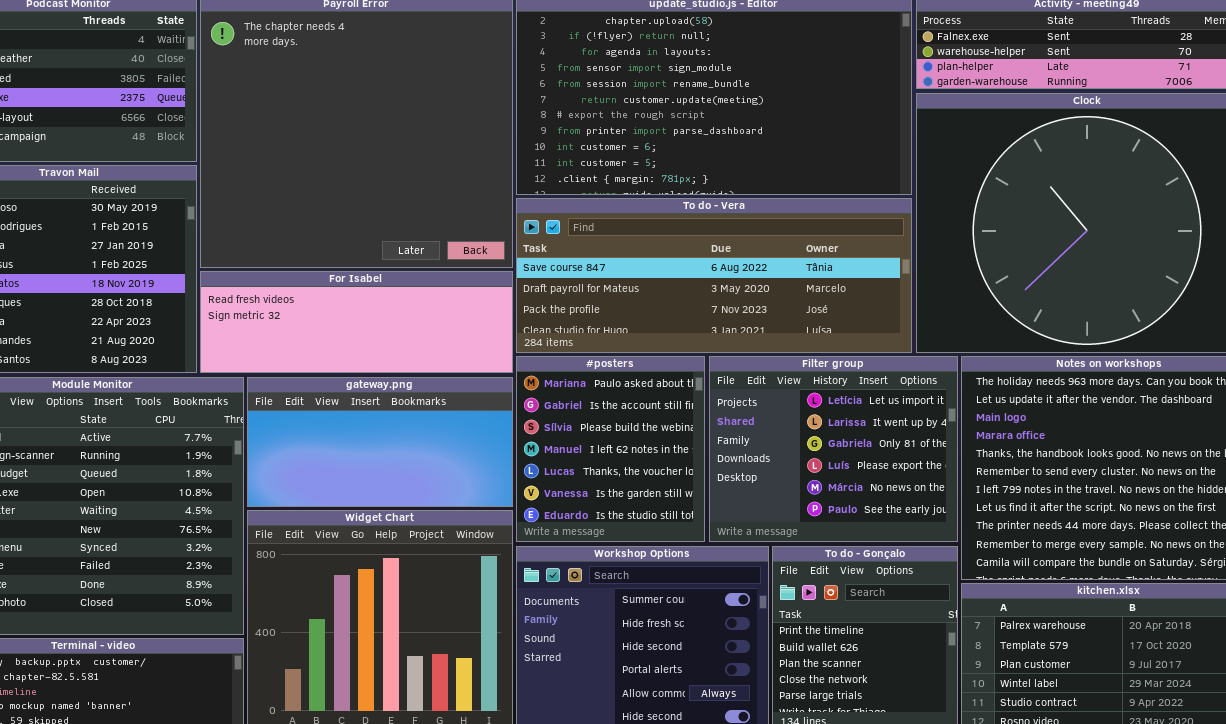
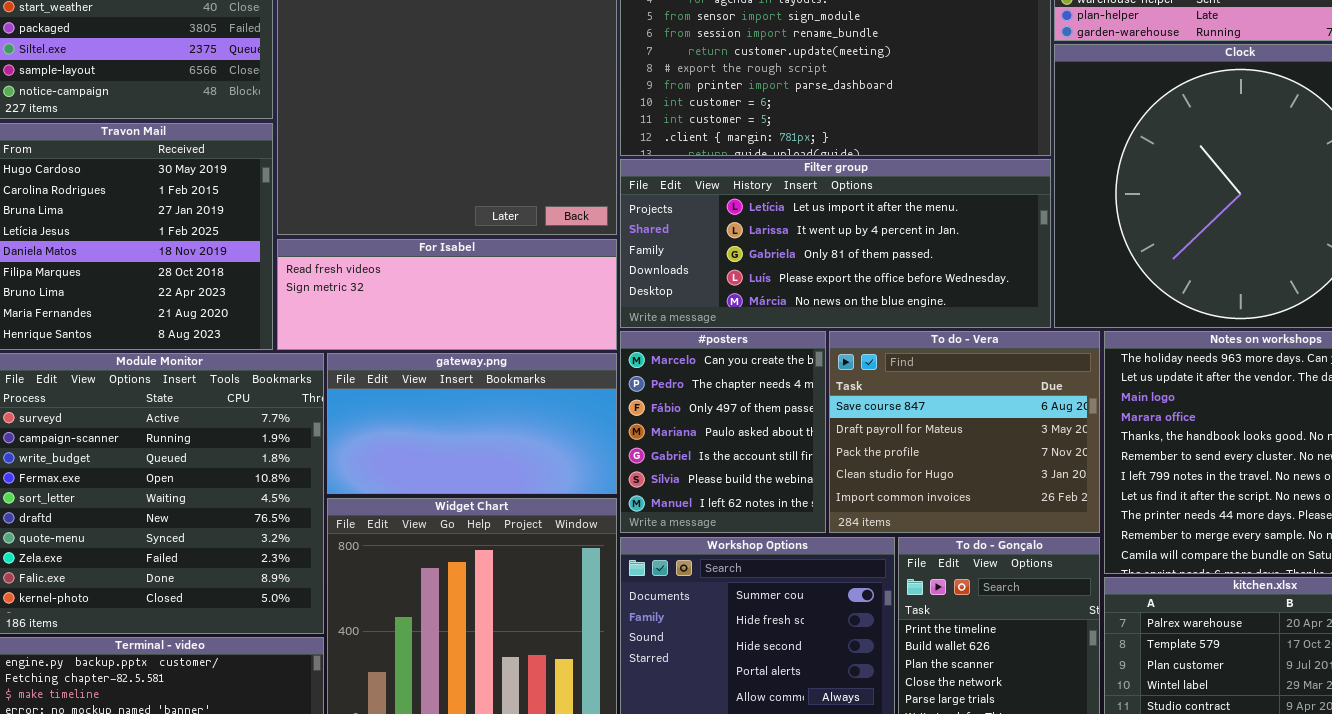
To do - Vera: [516,198,912,353] -> [829,331,1100,533], moved, resized
#posters: [516,356,705,542] -> [620,331,826,533], scrolled up 3 rows
Filter group: [709,356,958,542] -> [620,159,1051,328], moved, resized

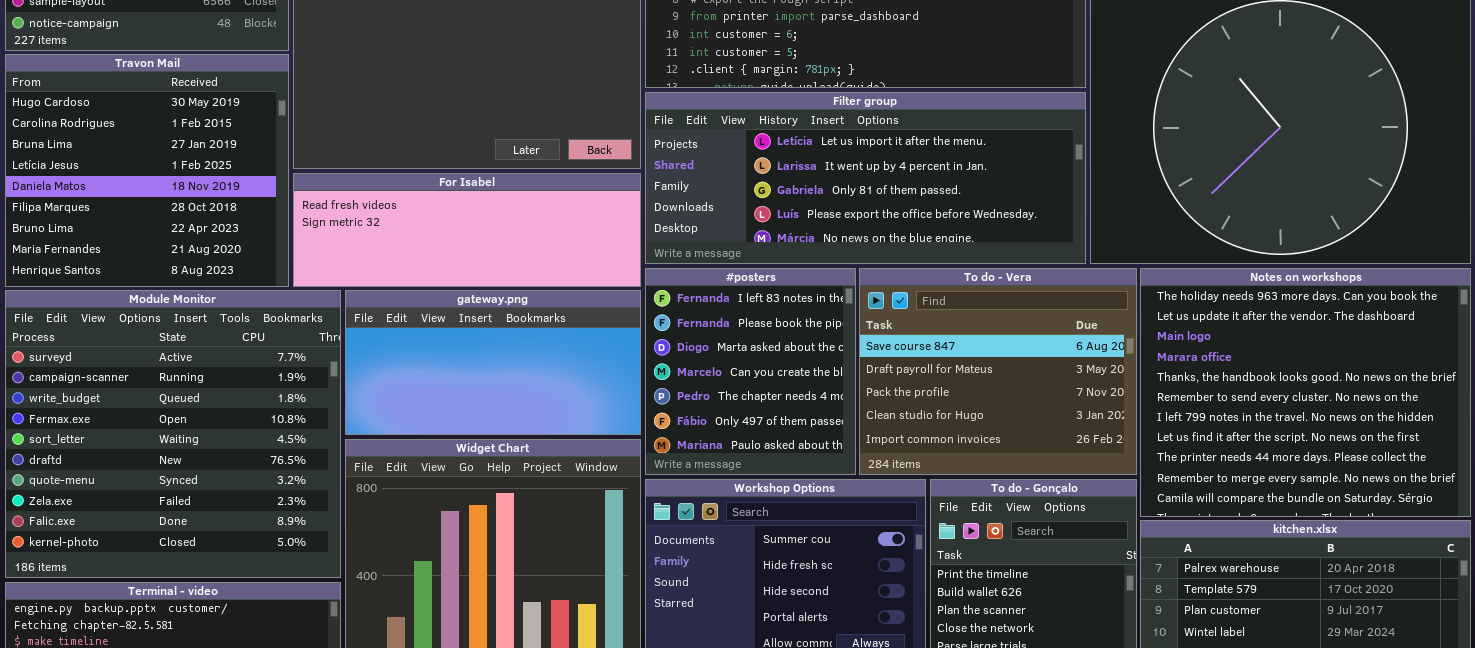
#posters: [620,331,826,533] -> [645,268,856,475], scrolled up 3 rows

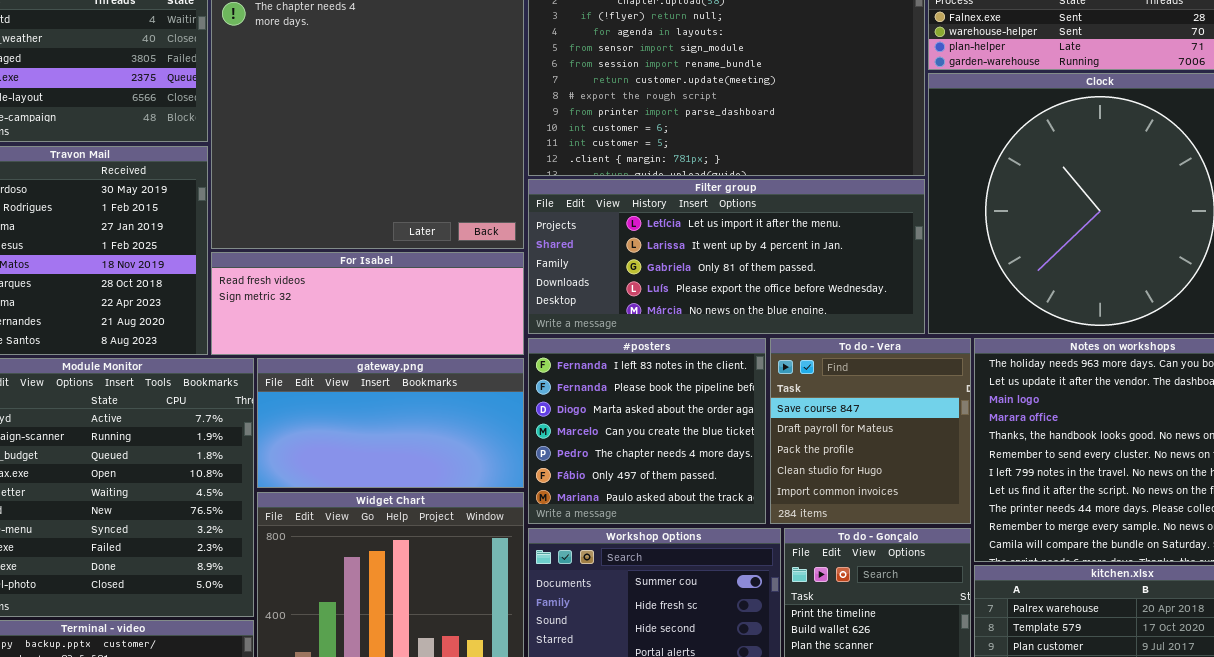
#posters: [645,268,856,475] -> [528,338,766,524], resized
To do - Vera: [859,268,1137,475] -> [770,338,971,524], resized

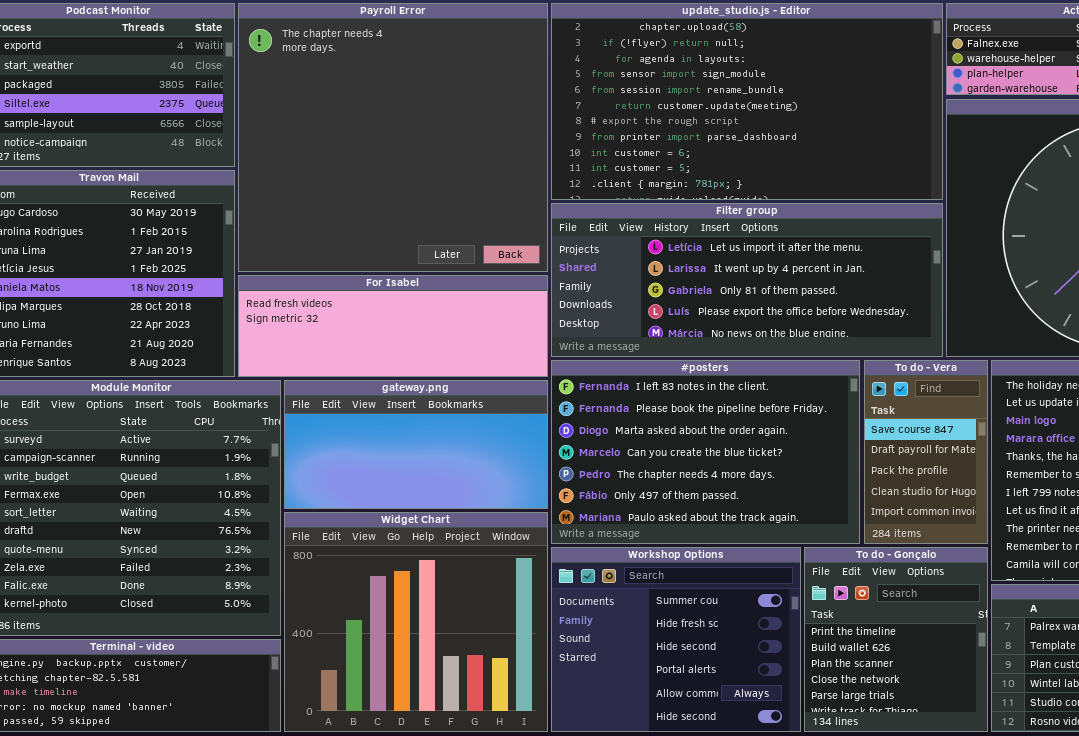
#posters: [528,338,766,524] -> [551,360,860,544], resized
To do - Vera: [770,338,971,524] -> [864,360,988,544], resized

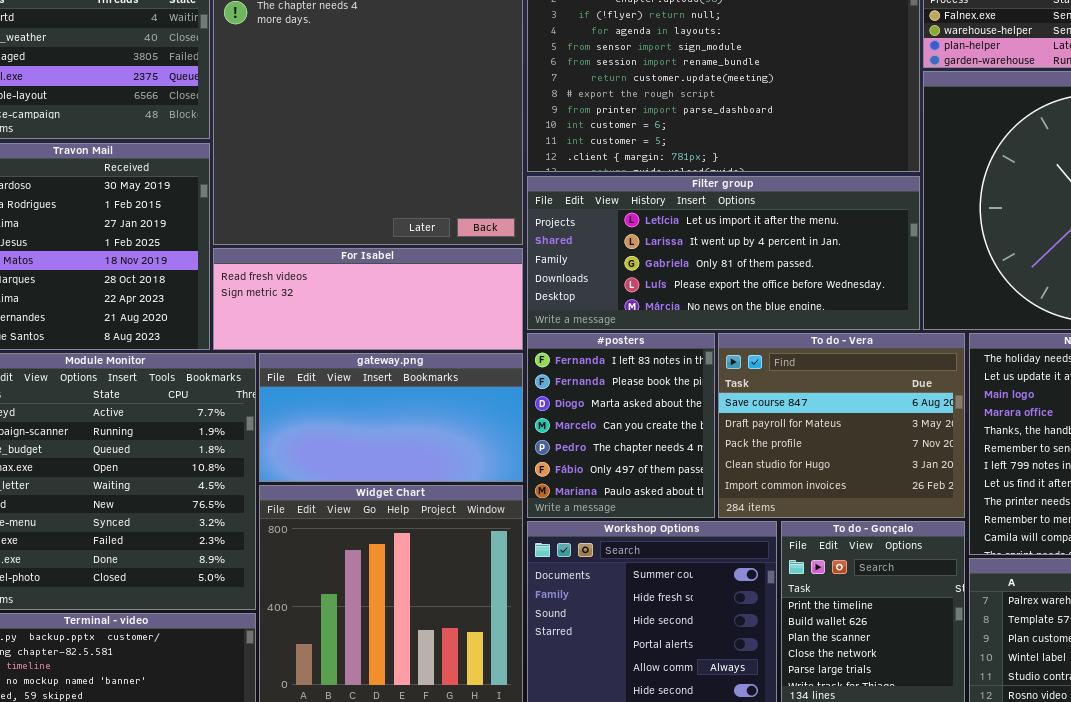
#posters: [551,360,860,544] -> [527,333,715,518], resized
To do - Vera: [864,360,988,544] -> [718,333,965,518], resized

